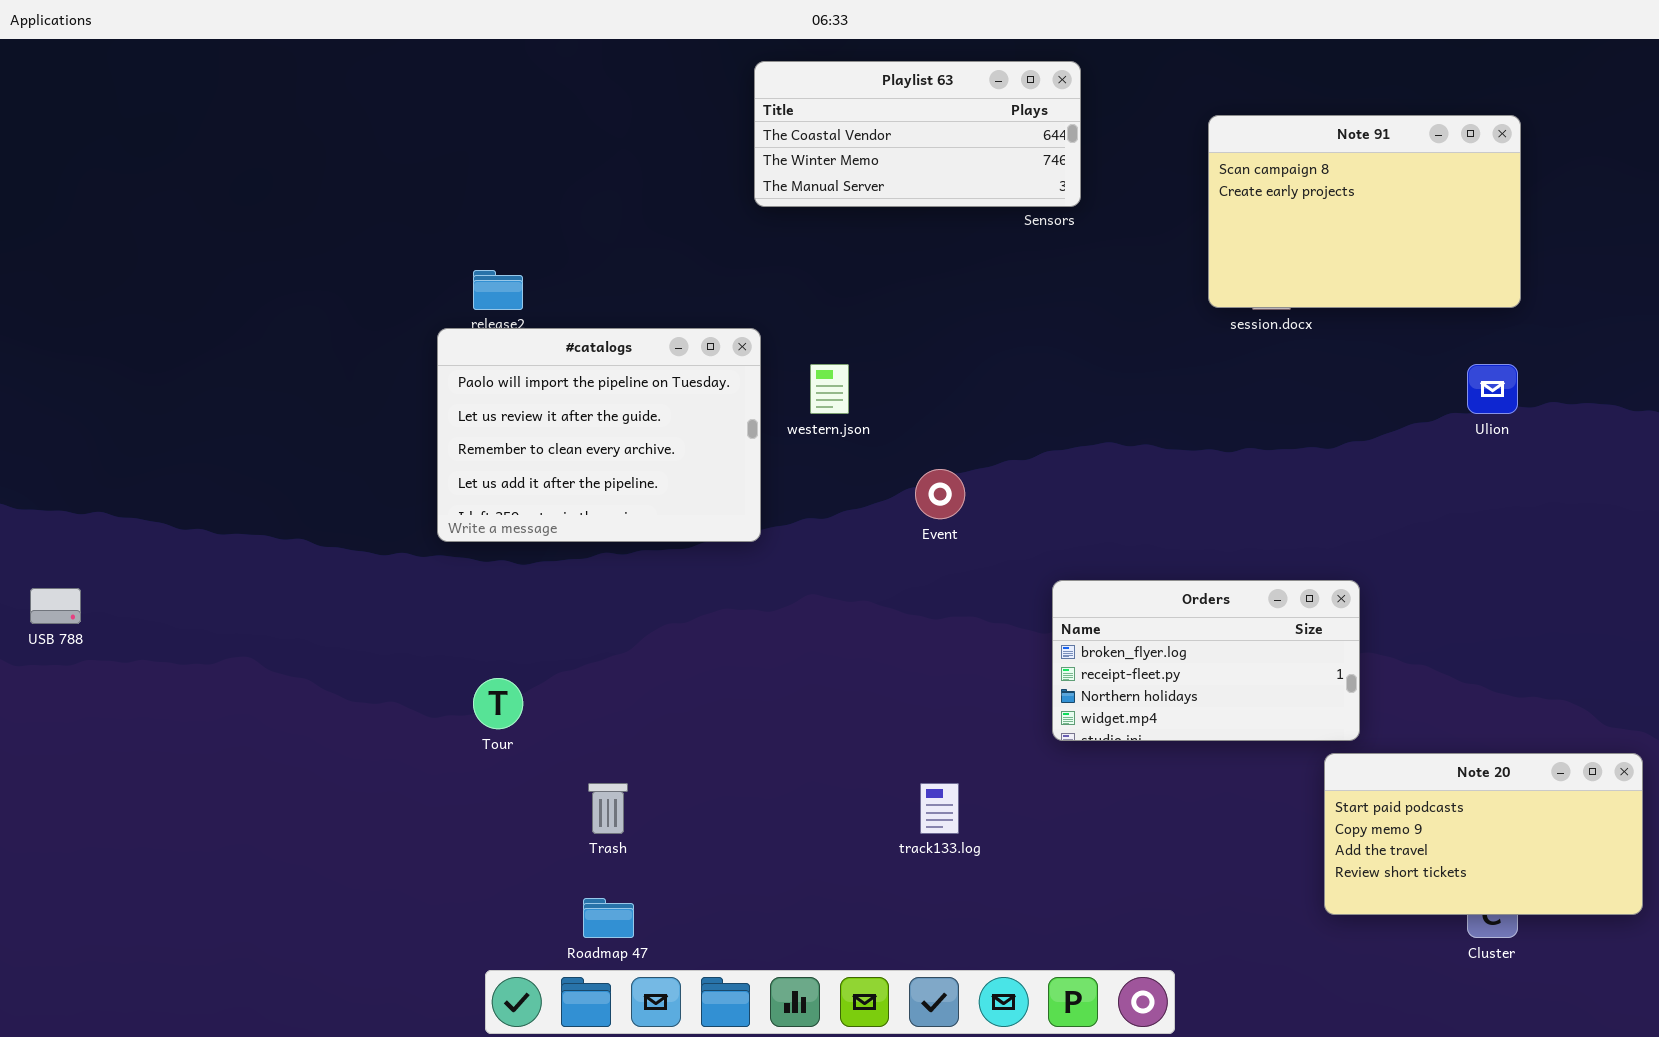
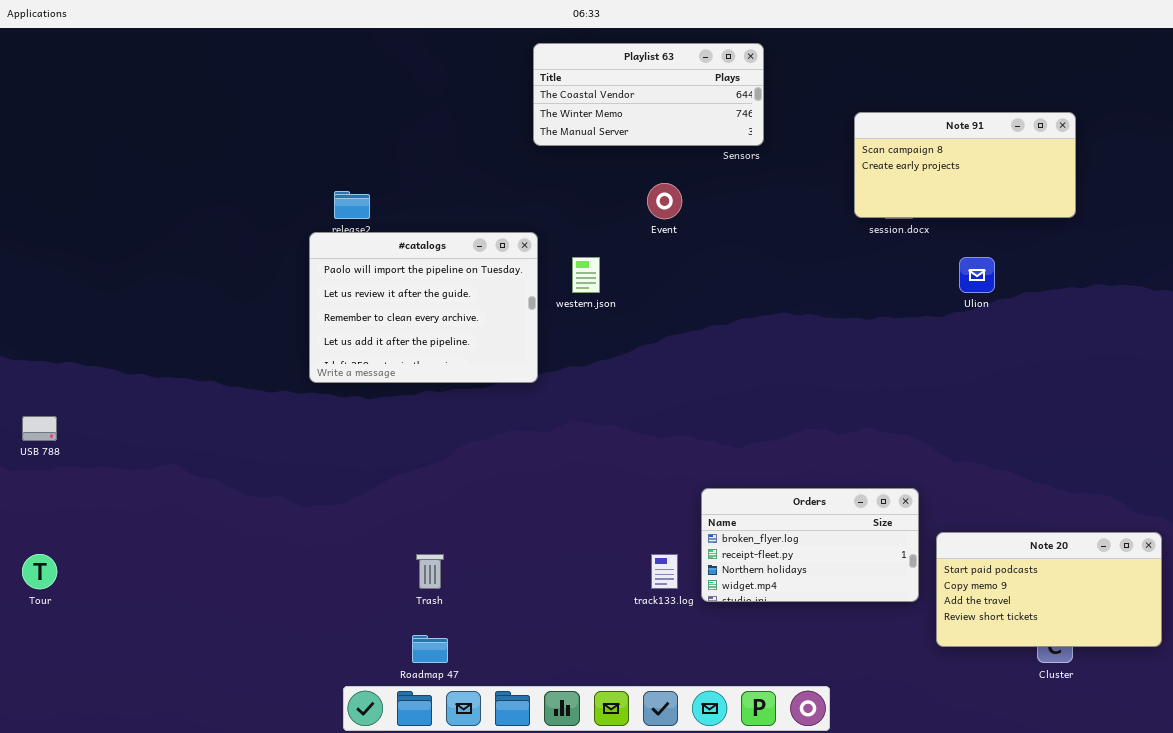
Note 91: [1208,115,1521,308] -> [854,112,1076,218], resized
Ulion: [1467,364,1518,414] -> [959,257,995,293], moved
Event: [915,469,965,519] -> [647,183,682,219], moved
Orders: [1052,580,1360,741] -> [701,488,919,602], moved
Tour: [473,678,523,729] -> [22,554,57,589], moved

